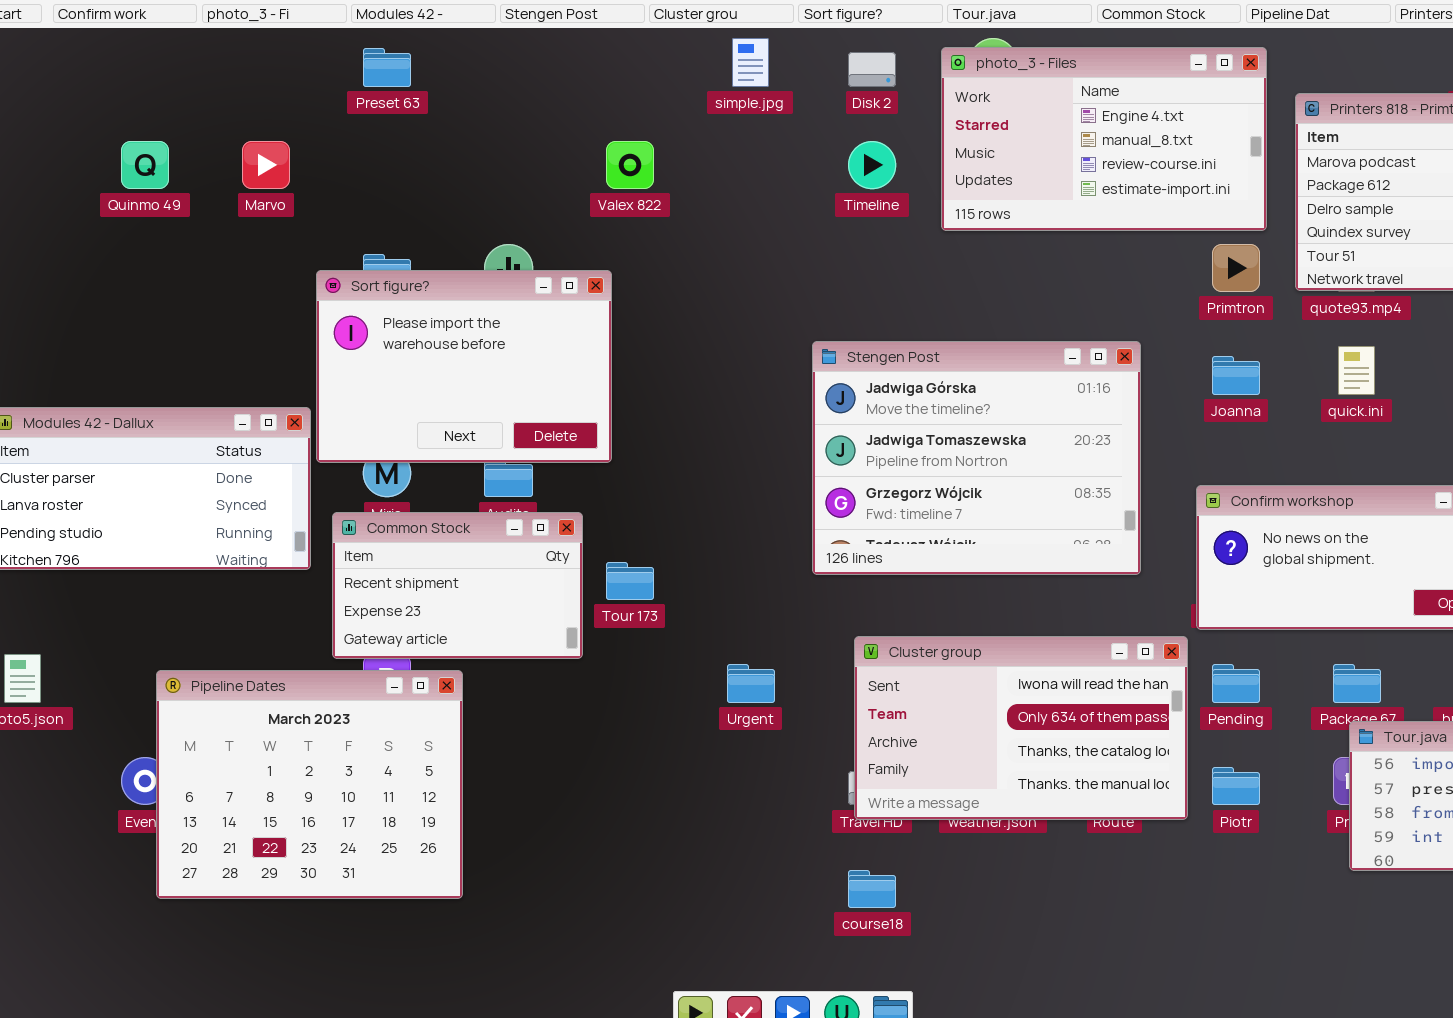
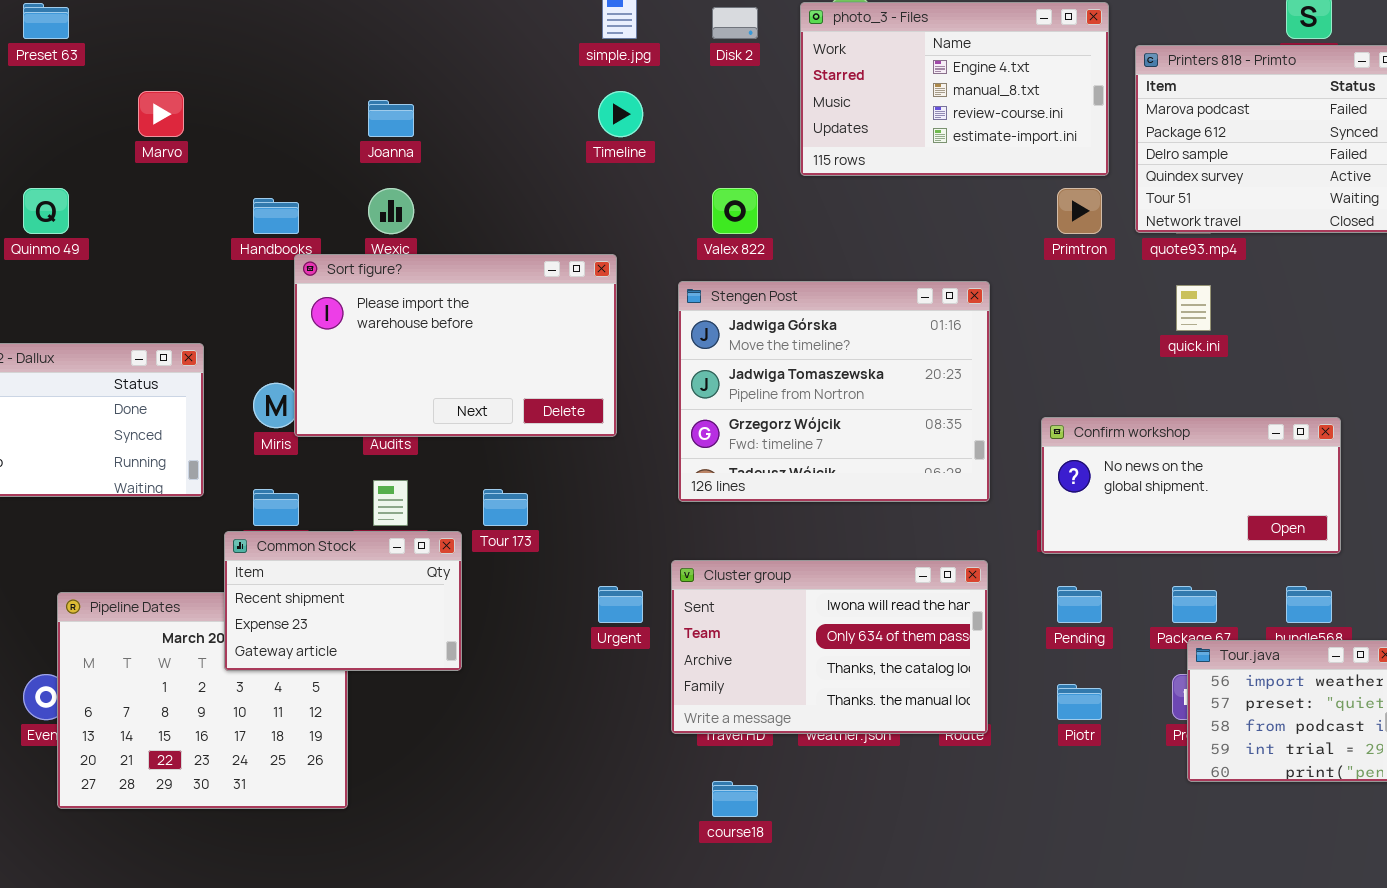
Preset 63: [363,48,411,87] -> [23,3,69,39], moved
Quinmo 49: [121,141,169,189] -> [23,188,69,234], moved
Valex 822: [606,141,654,189] -> [712,188,758,234], moved
Timeline: [848,141,896,189] -> [598,91,643,137], moved
Sort figure?: [316,270,612,463] -> [294,254,617,437], moved, resized
Joanna: [1212,356,1260,395] -> [368,100,414,137], moved
Common Stock: [332,512,583,659] -> [224,531,462,671], moved
Cluster group: [854,636,1188,820] -> [671,560,988,734], moved

